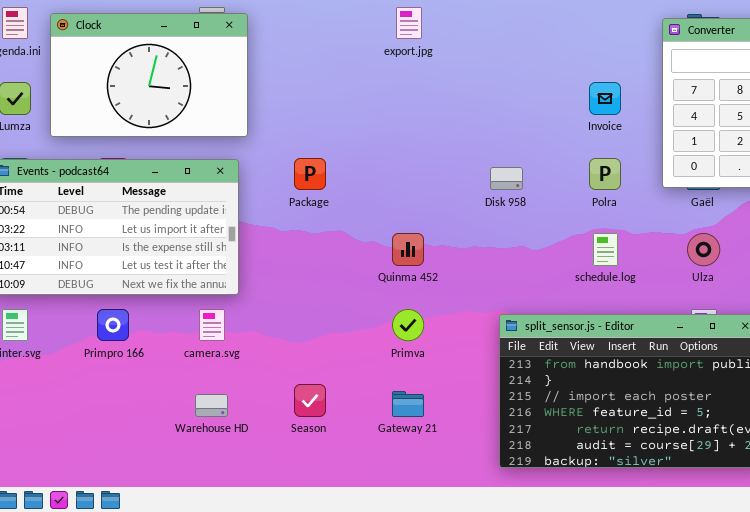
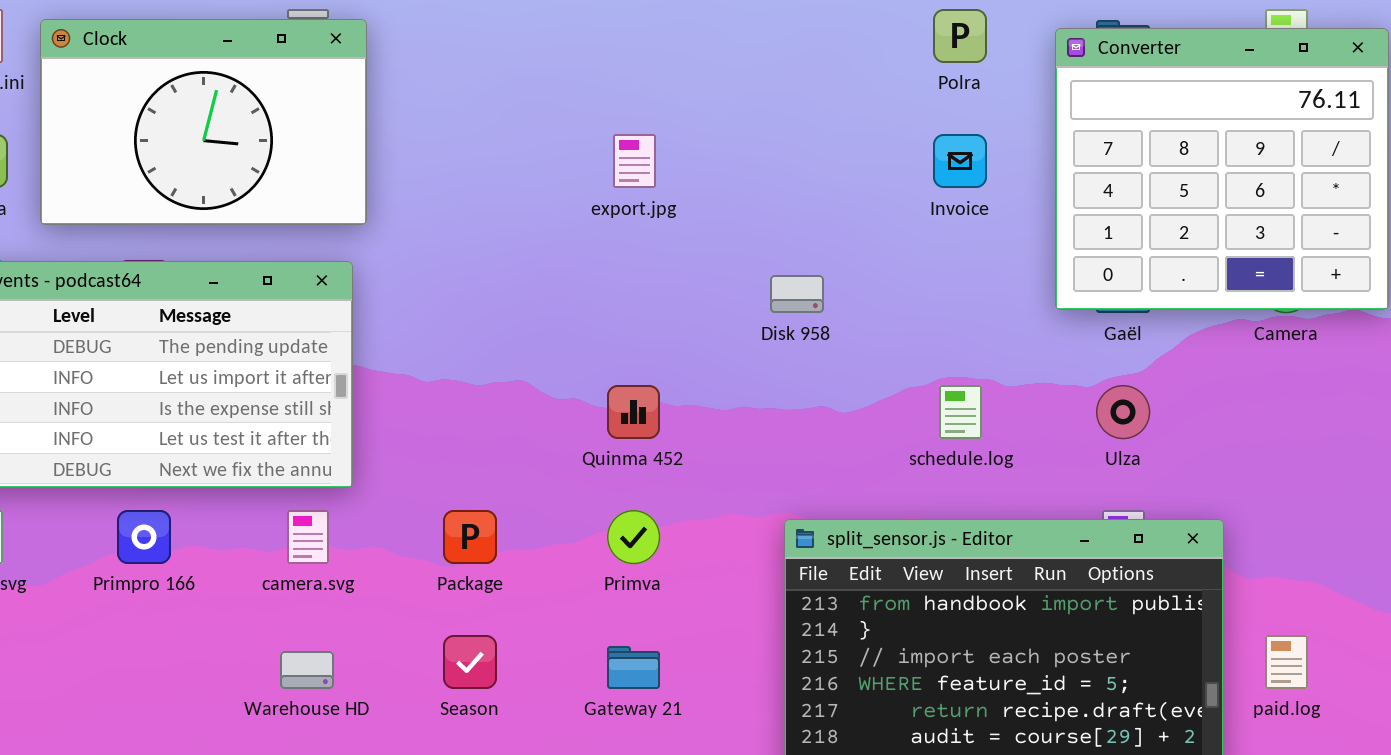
export.jpg: [396,7,422,39] -> [613,134,656,188], moved
Package: [294,158,326,190] -> [443,510,497,564], moved
Polra: [589,158,621,190] -> [933,9,987,63], moved

